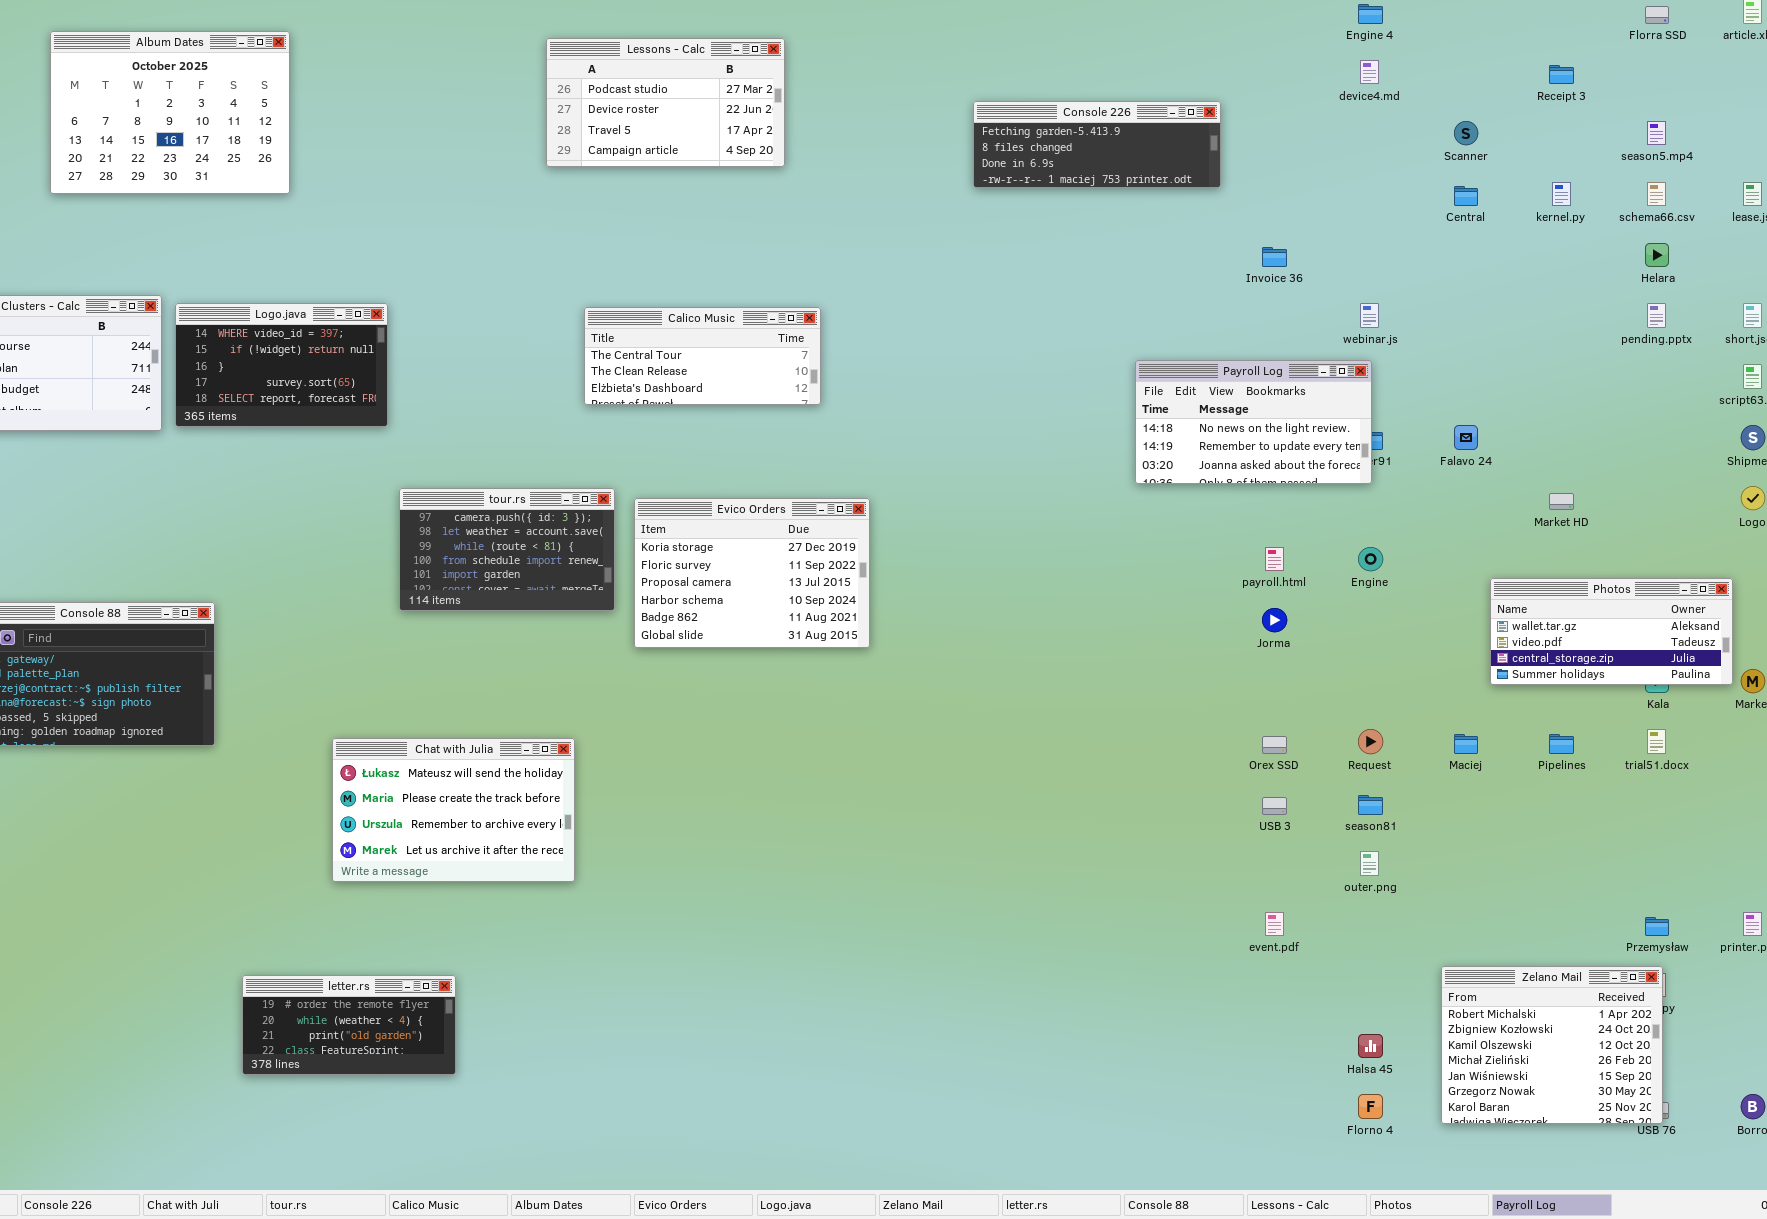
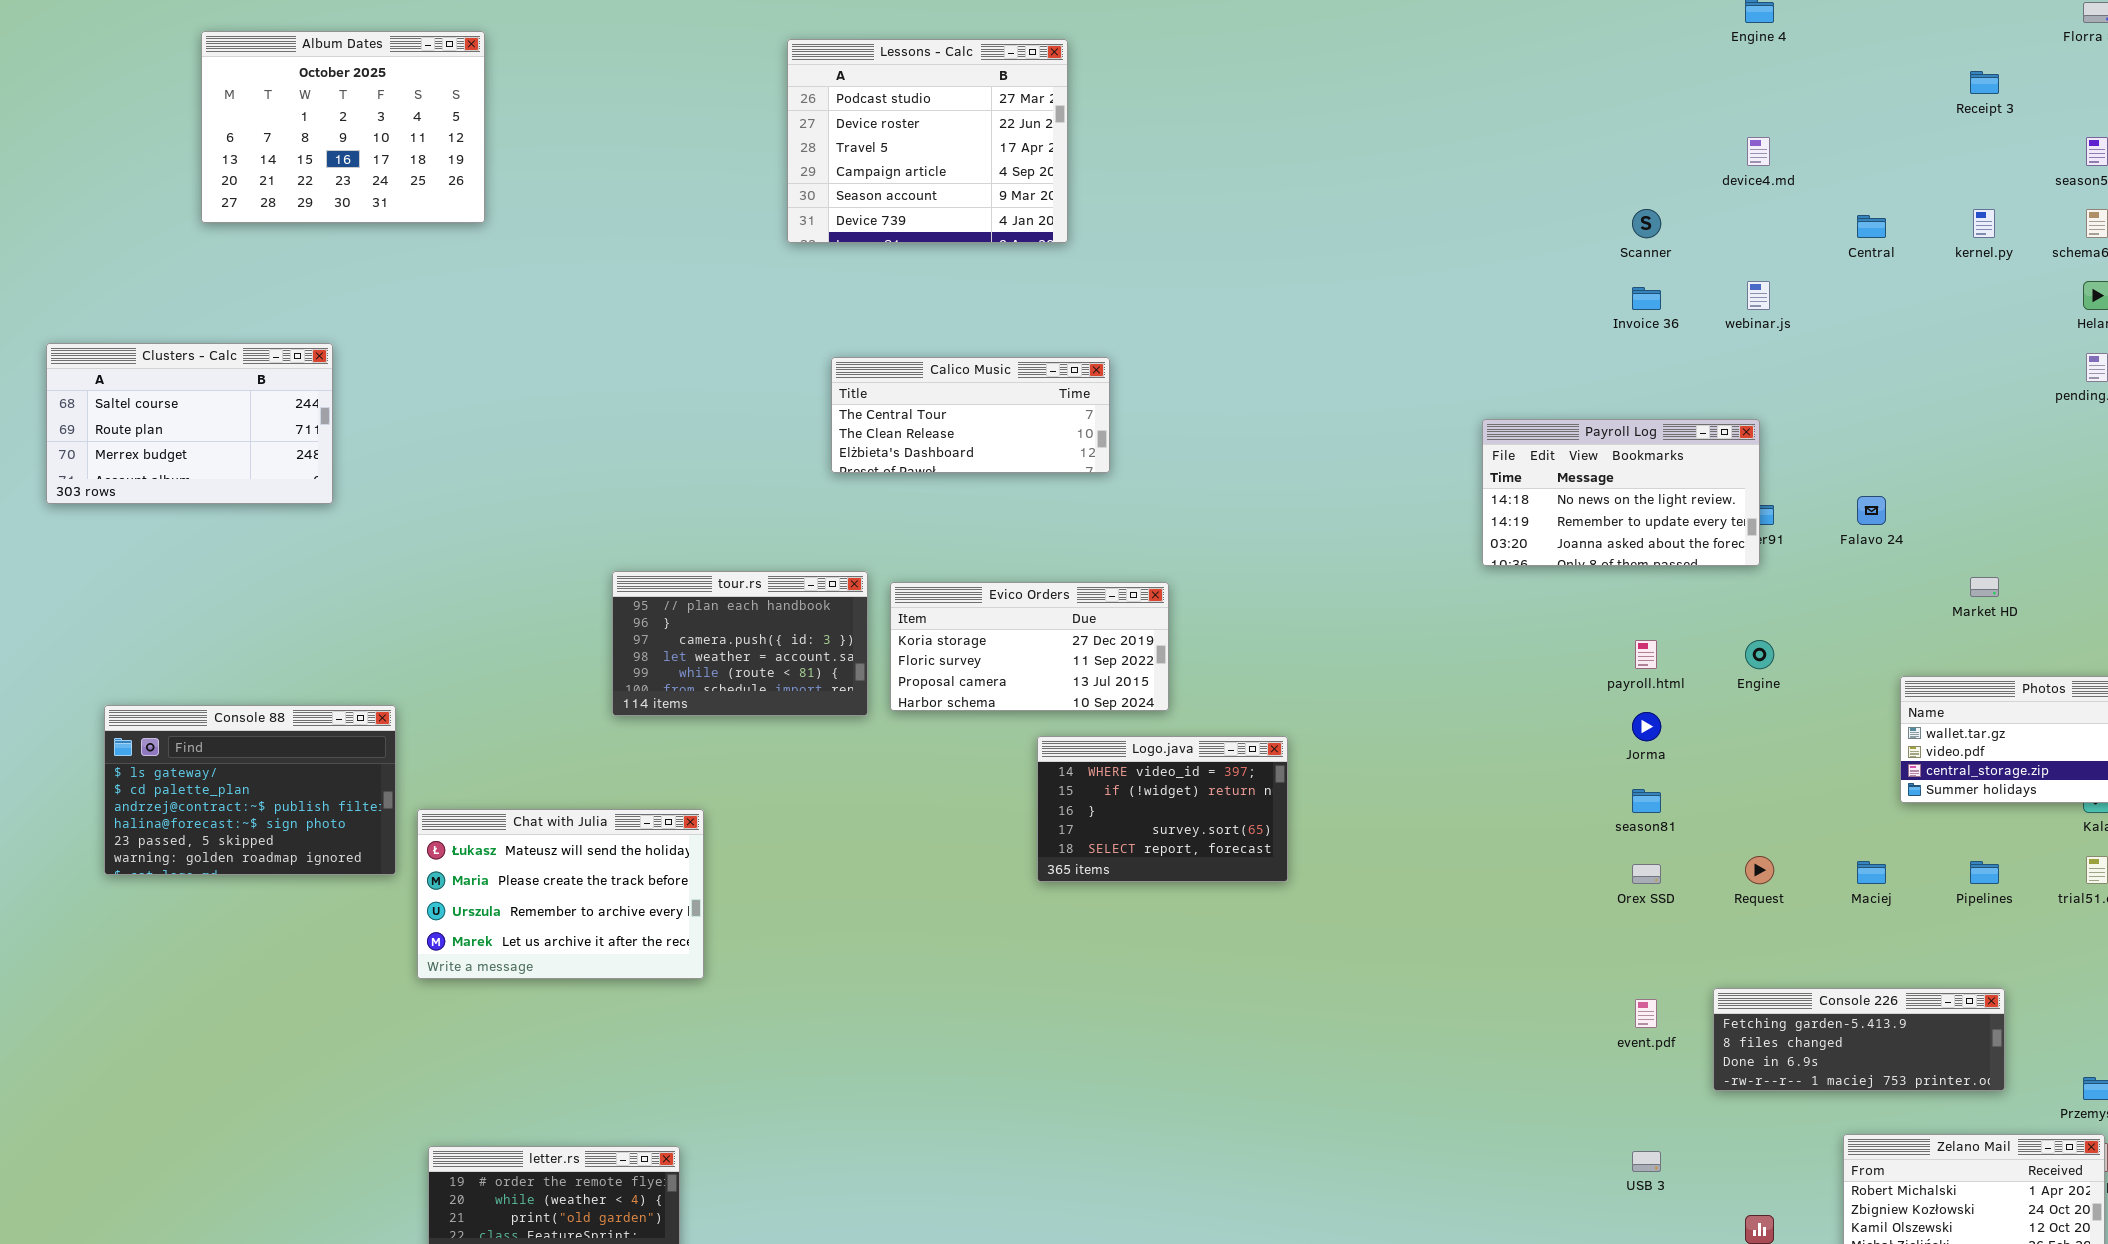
Lessons - Calc: [546,38,785,167] -> [787,39,1068,243], resized
device4.md: [1360,60,1379,84] -> [1747,137,1770,166], moved
Console 226: [973,101,1221,188] -> [1713,988,2005,1091], moved
Scanner: [1454,121,1478,145] -> [1632,209,1661,238], moved
Logo.java: [175,303,388,427] -> [1037,736,1288,882], moved
webinar.js: [1360,303,1379,328] -> [1747,281,1770,310], moved
tour.rs: [399,488,615,611] -> [612,571,868,716], scrolled up 2 rows
Evico Orders: [634,498,870,648] -> [890,582,1169,711], resized
Chat with Julia: [332,738,575,882] -> [417,809,704,979], moved
season81: [1358,795,1383,815] -> [1632,789,1661,813], moved
USB 3: [1262,797,1287,815] -> [1632,1151,1661,1172], moved
event.pdf: [1265,912,1284,936] -> [1635,999,1657,1028], moved

